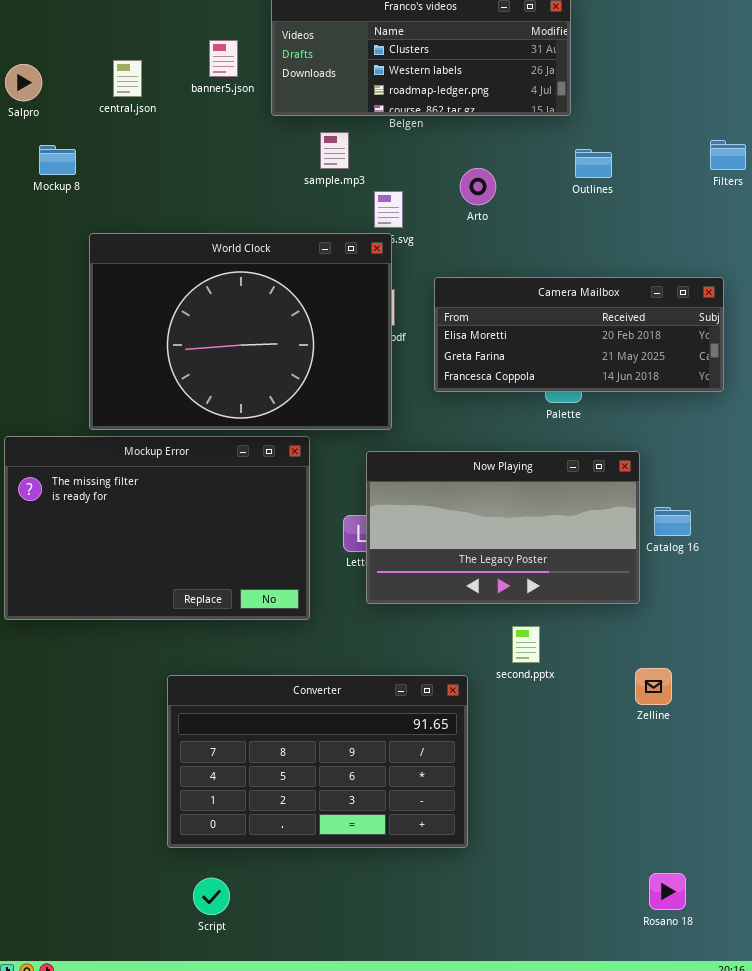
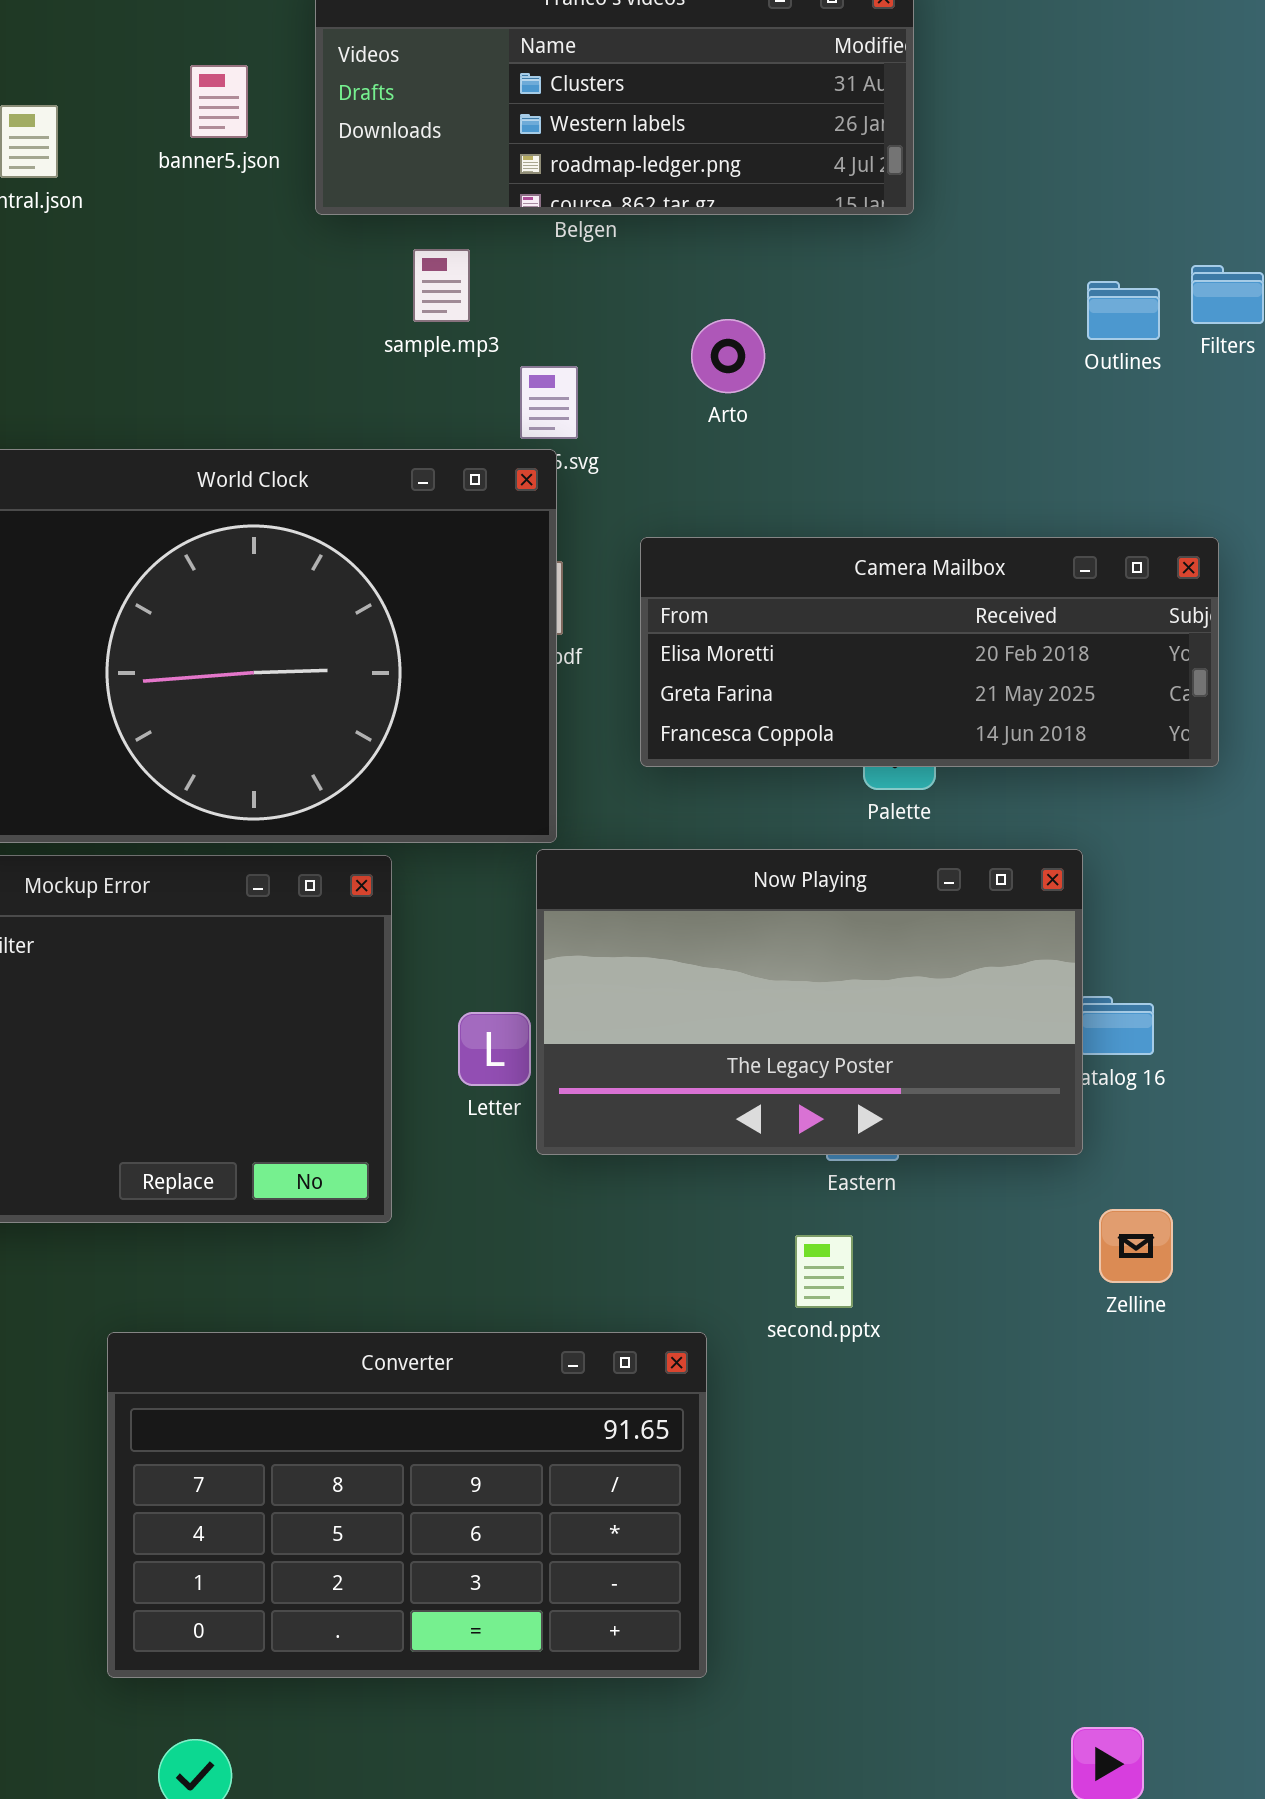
Outlines: [575,149,612,178] -> [1087,281,1160,340], moved
Now Playing: [366,451,640,604] -> [536,849,1083,1155], moved
Zelline: [635,668,672,705] -> [1099,1209,1173,1283], moved

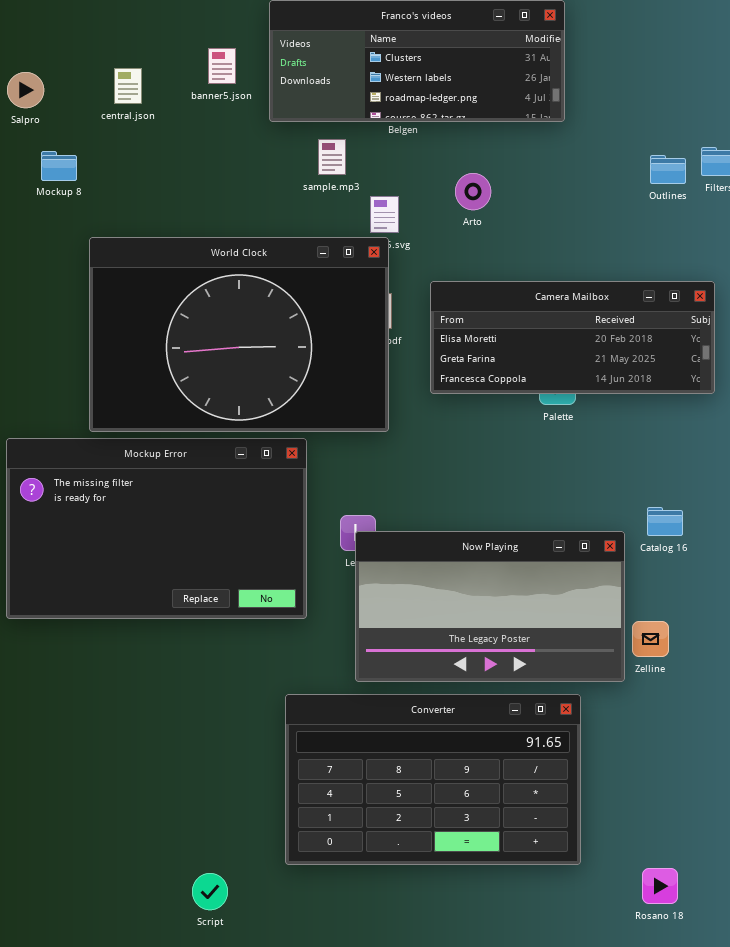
Now Playing: [536,849,1083,1155] -> [355,531,625,682], moved
Zelline: [1099,1209,1173,1283] -> [632,621,669,657], moved
Converter: [107,1332,707,1678] -> [285,694,581,865], moved

